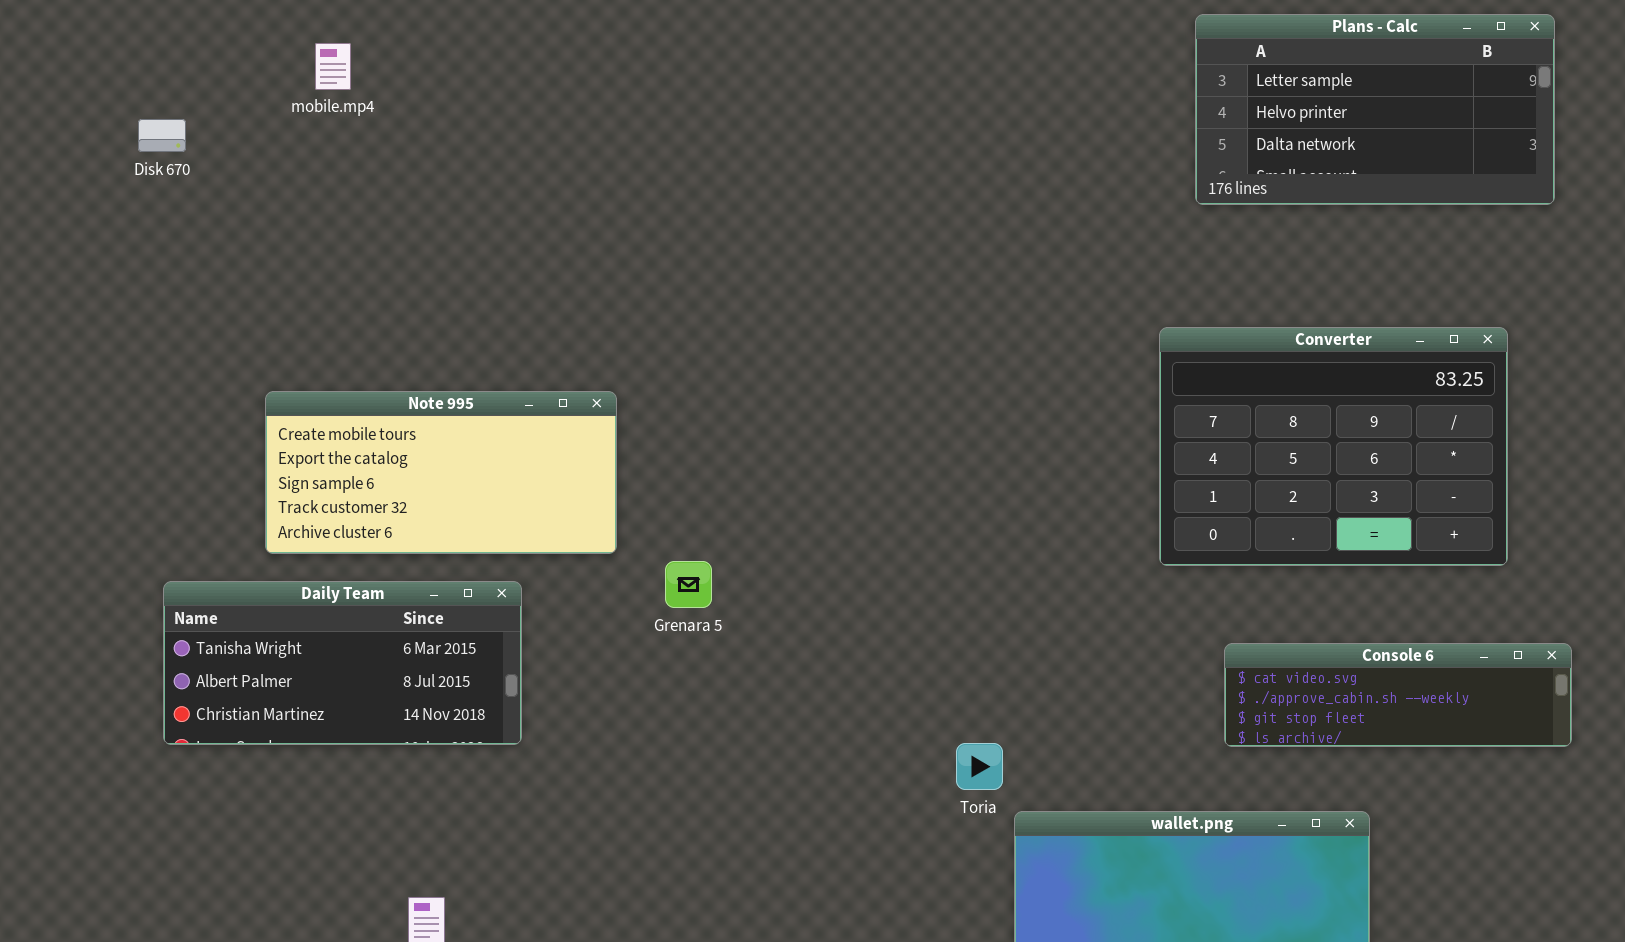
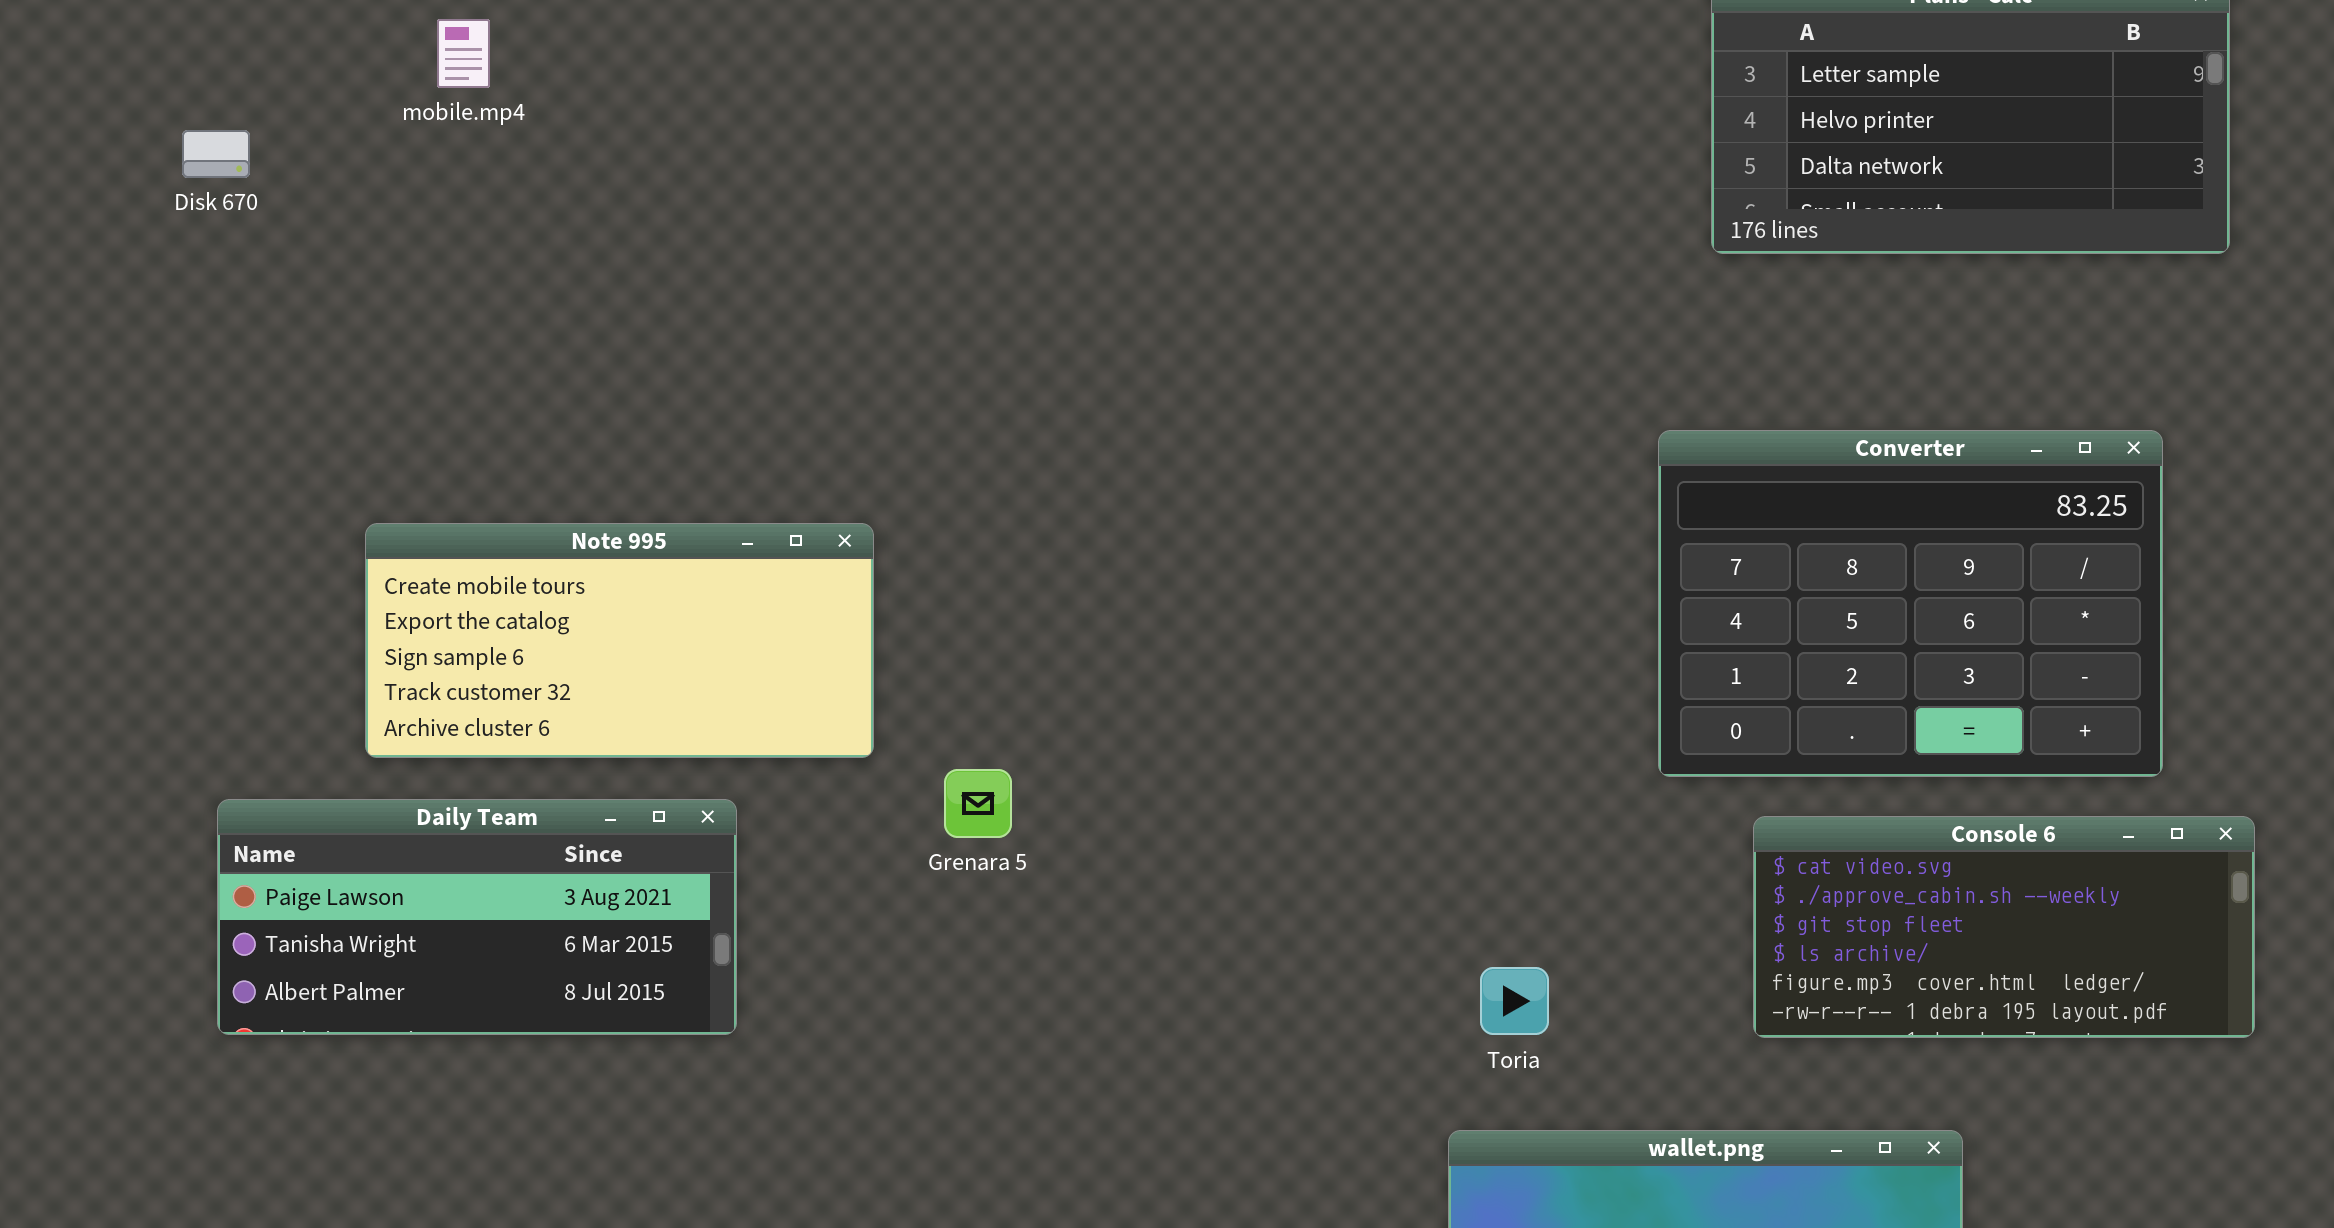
Daily Team: [163,581,522,745] -> [217,799,737,1035], scrolled up 1 row
Console 6: [1224,643,1572,747] -> [1753,816,2255,1038], resized
Toria: [956,743,1003,790] -> [1480,967,1549,1035], moved

